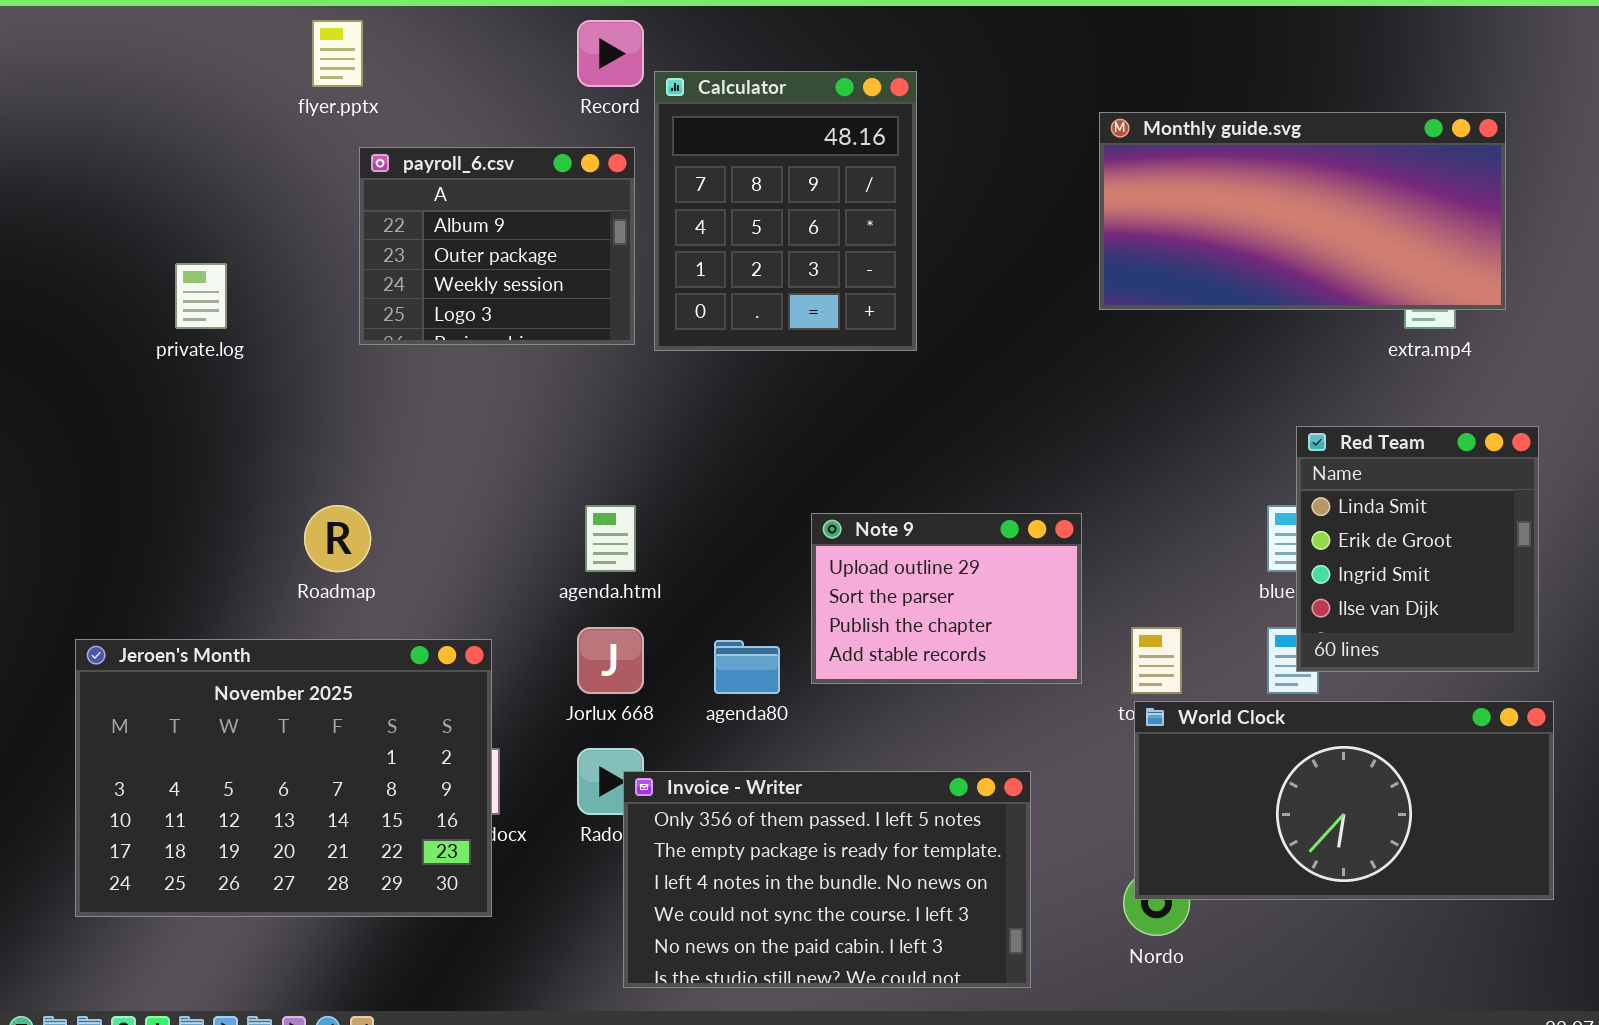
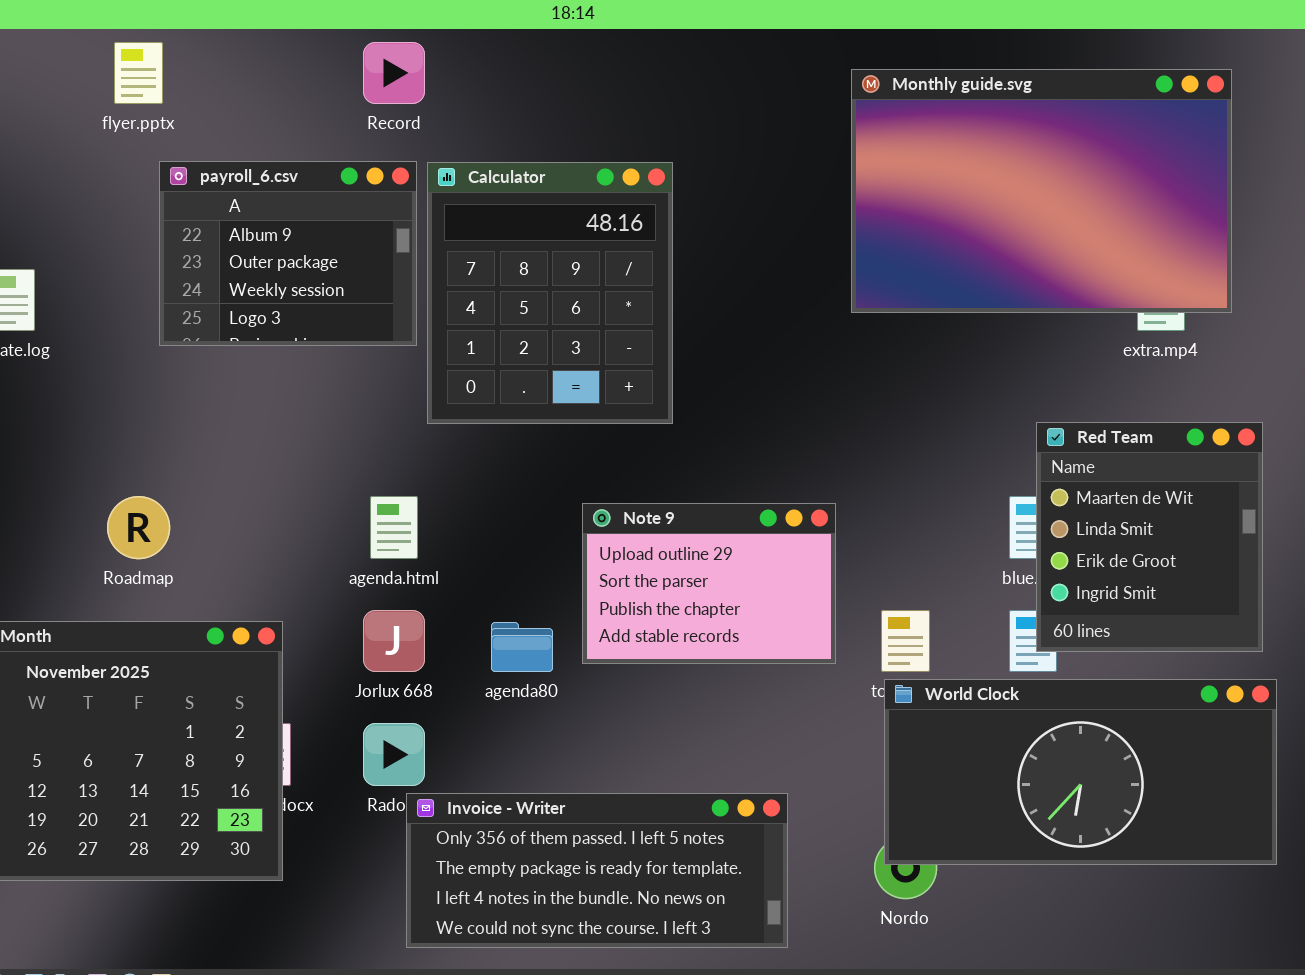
Calculator: [654,71,917,351] -> [427,162,673,424], moved
Monthly guide.svg: [1099,112,1506,310] -> [851,69,1232,313], resized
Red Team: [1296,426,1539,672] -> [1036,422,1263,652], scrolled up 1 row
Invoice - Writer: [623,771,1031,988] -> [406,793,788,948], resized

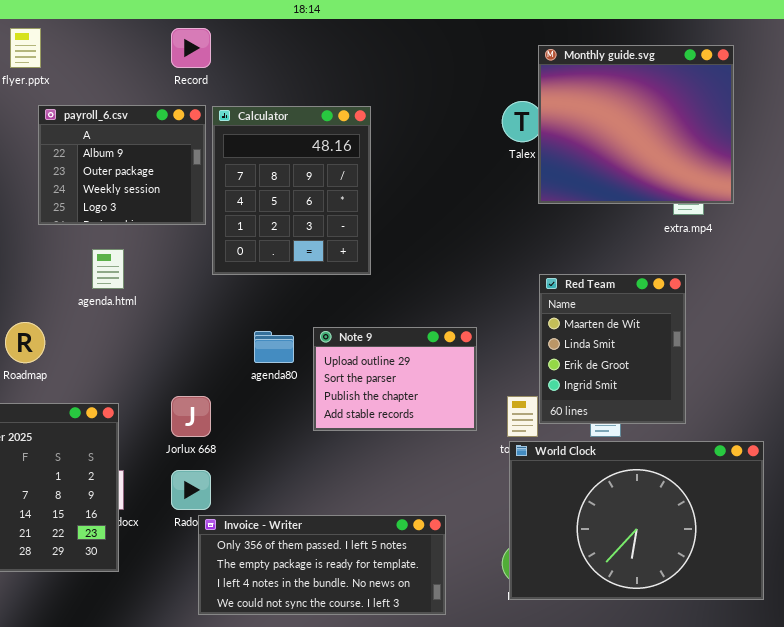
Monthly guide.svg: [851,69,1232,313] -> [538,45,734,204], resized
Red Team: [1036,422,1263,652] -> [539,274,686,424], moved
agenda.html: [370,496,418,559] -> [92,249,124,289], moved
agenda80: [491,622,553,672] -> [254,331,294,363], moved
World Clock: [884,679,1277,865] -> [509,441,764,600], resized

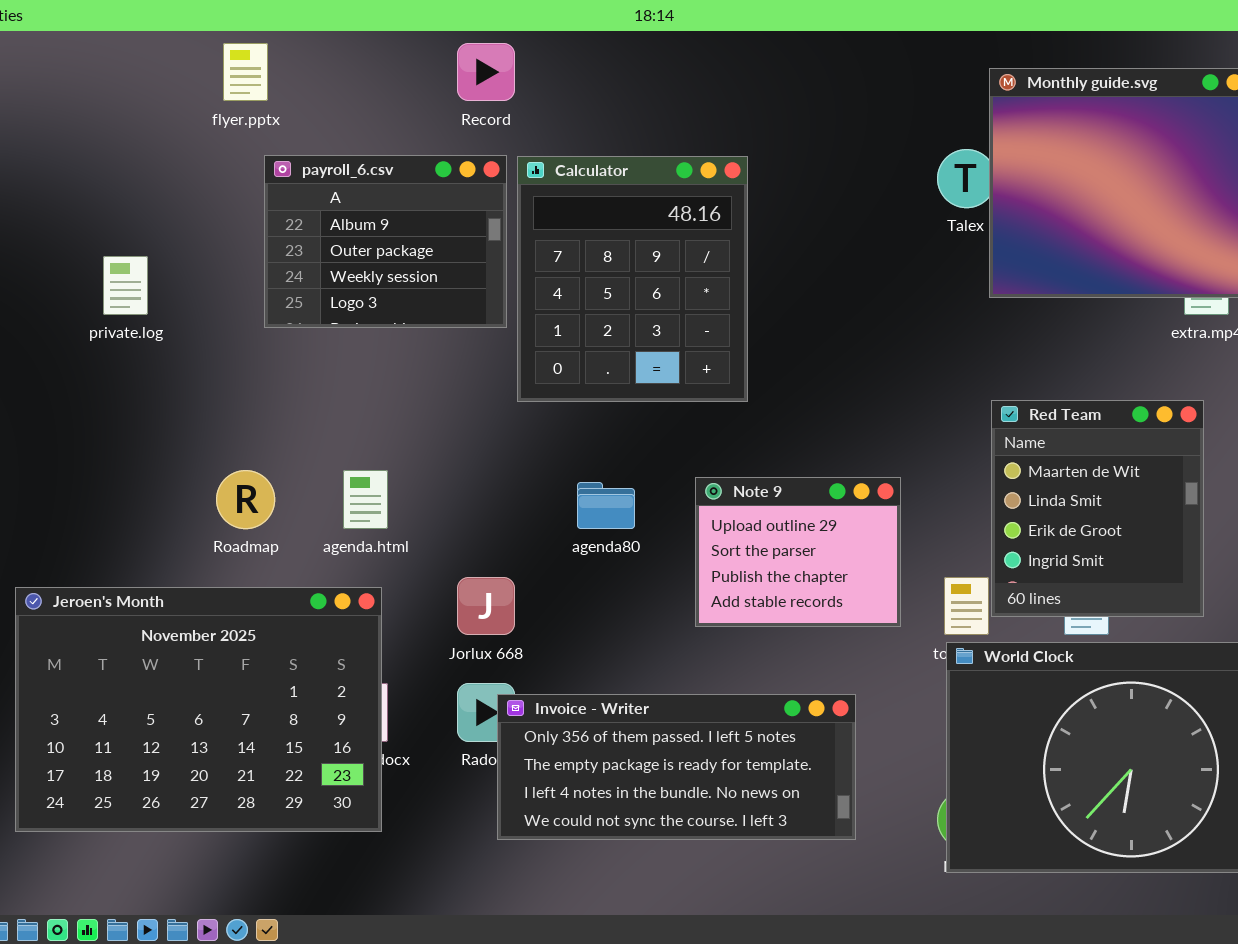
agenda.html: [92,249,124,289] -> [343,470,388,529], moved
Note 9: [313,327,477,431] -> [695,477,901,627], resized
Invoice - Writer: [198,515,446,615] -> [497,694,856,840], moved

